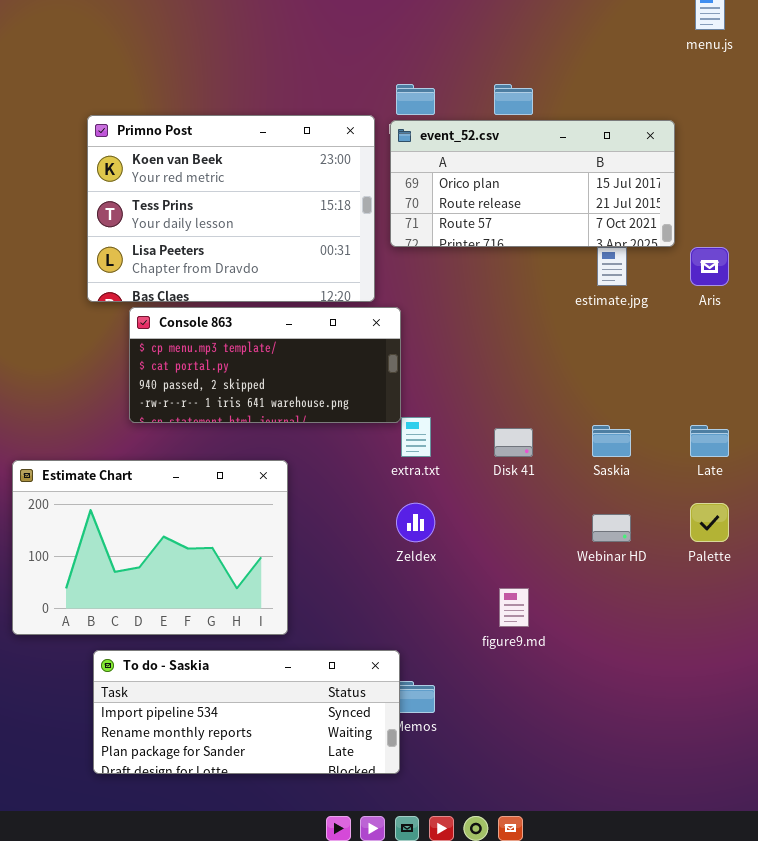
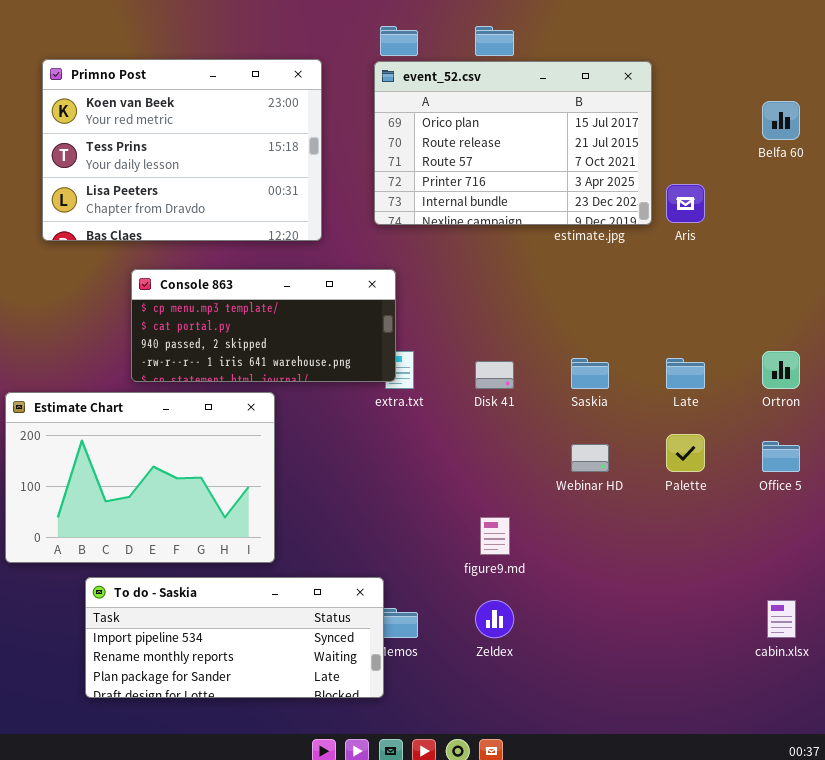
Primno Post: [87,115,375,302] -> [42,59,322,241], moved
event_52.csv: [390,120,675,247] -> [374,61,652,225], resized
Console 863: [129,307,401,423] -> [131,269,396,382], moved
Zeldex: [396,503,435,542] -> [475,600,514,638], moved

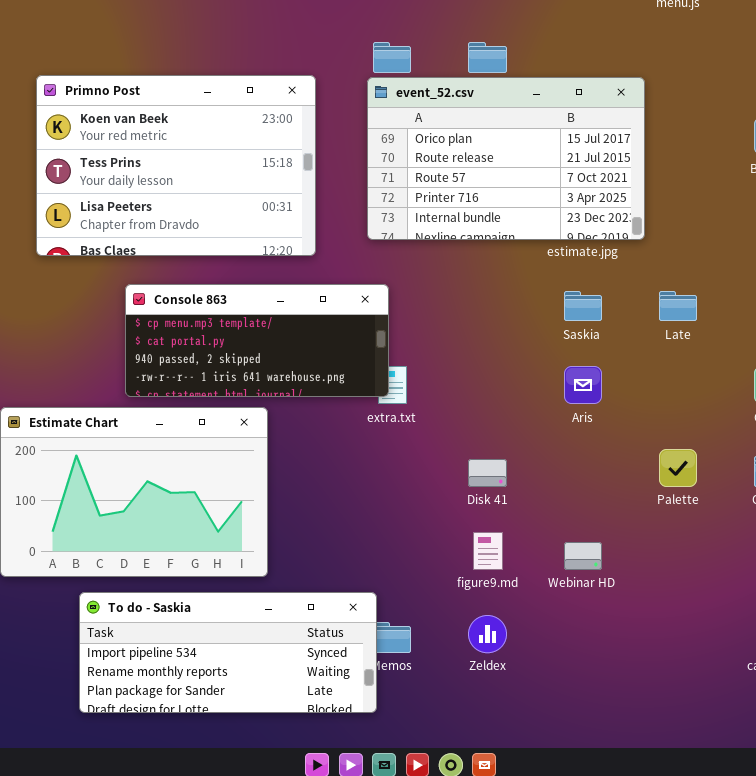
Aris: [666,184,705,223] -> [564,366,602,404], moved
Saskia: [571,358,609,389] -> [564,291,602,321], moved
Late: [666,358,705,389] -> [659,291,697,321], moved
Disk 41: [475,361,514,389] -> [468,459,507,487], moved
Webinar HD: [571,444,609,472] -> [564,542,602,570], moved

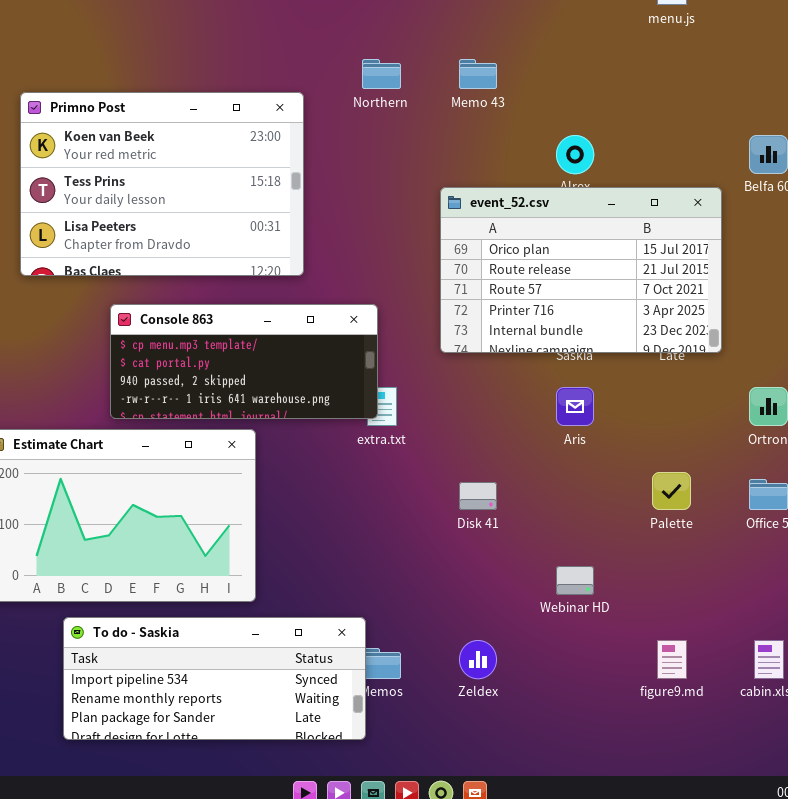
event_52.csv: [367,77,645,240] -> [440,187,722,353], moved
figure9.md: [473,532,503,570] -> [657,640,687,679], moved

